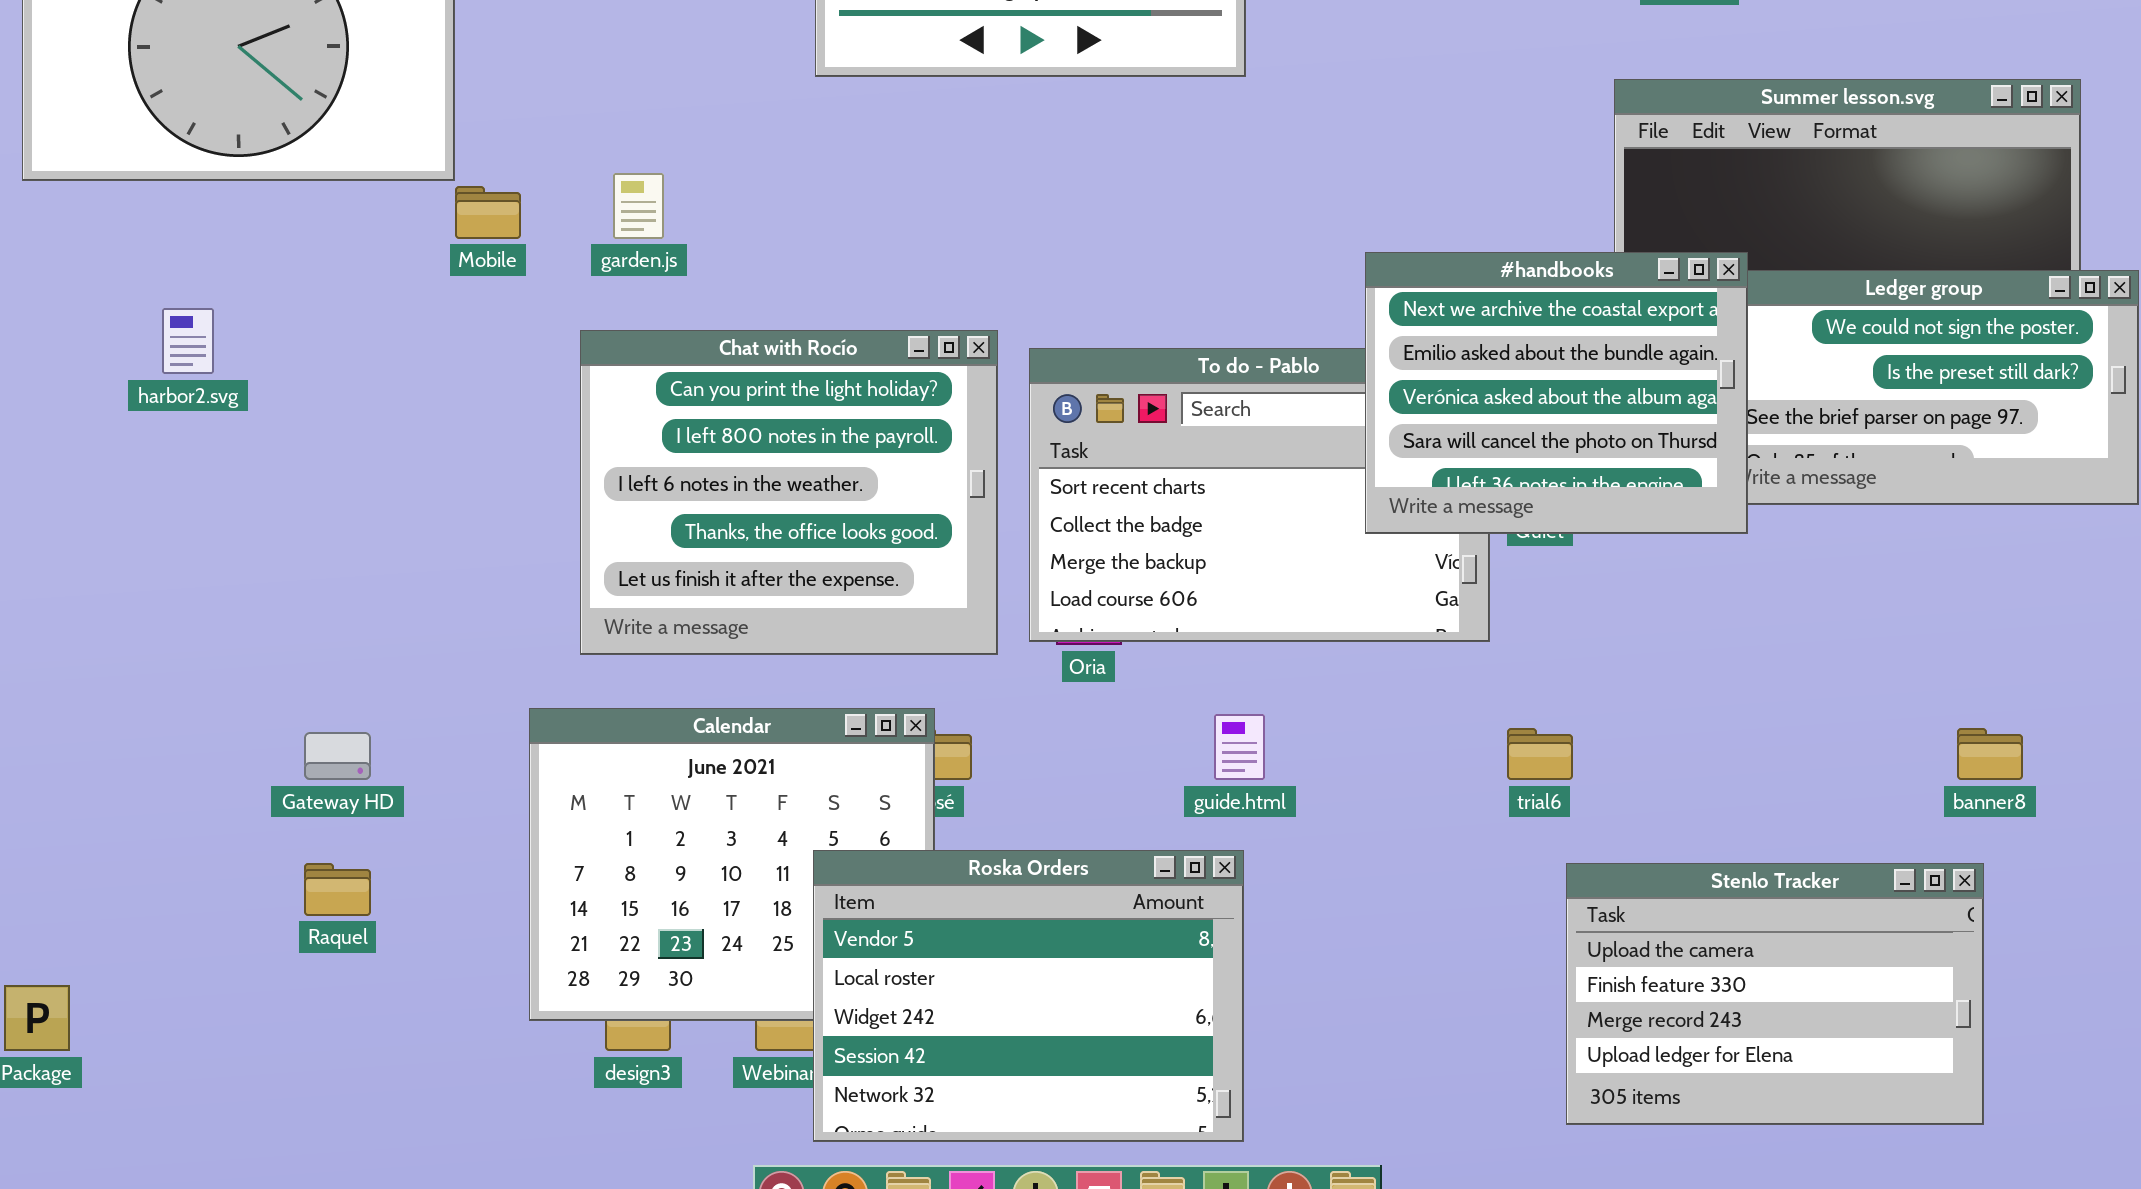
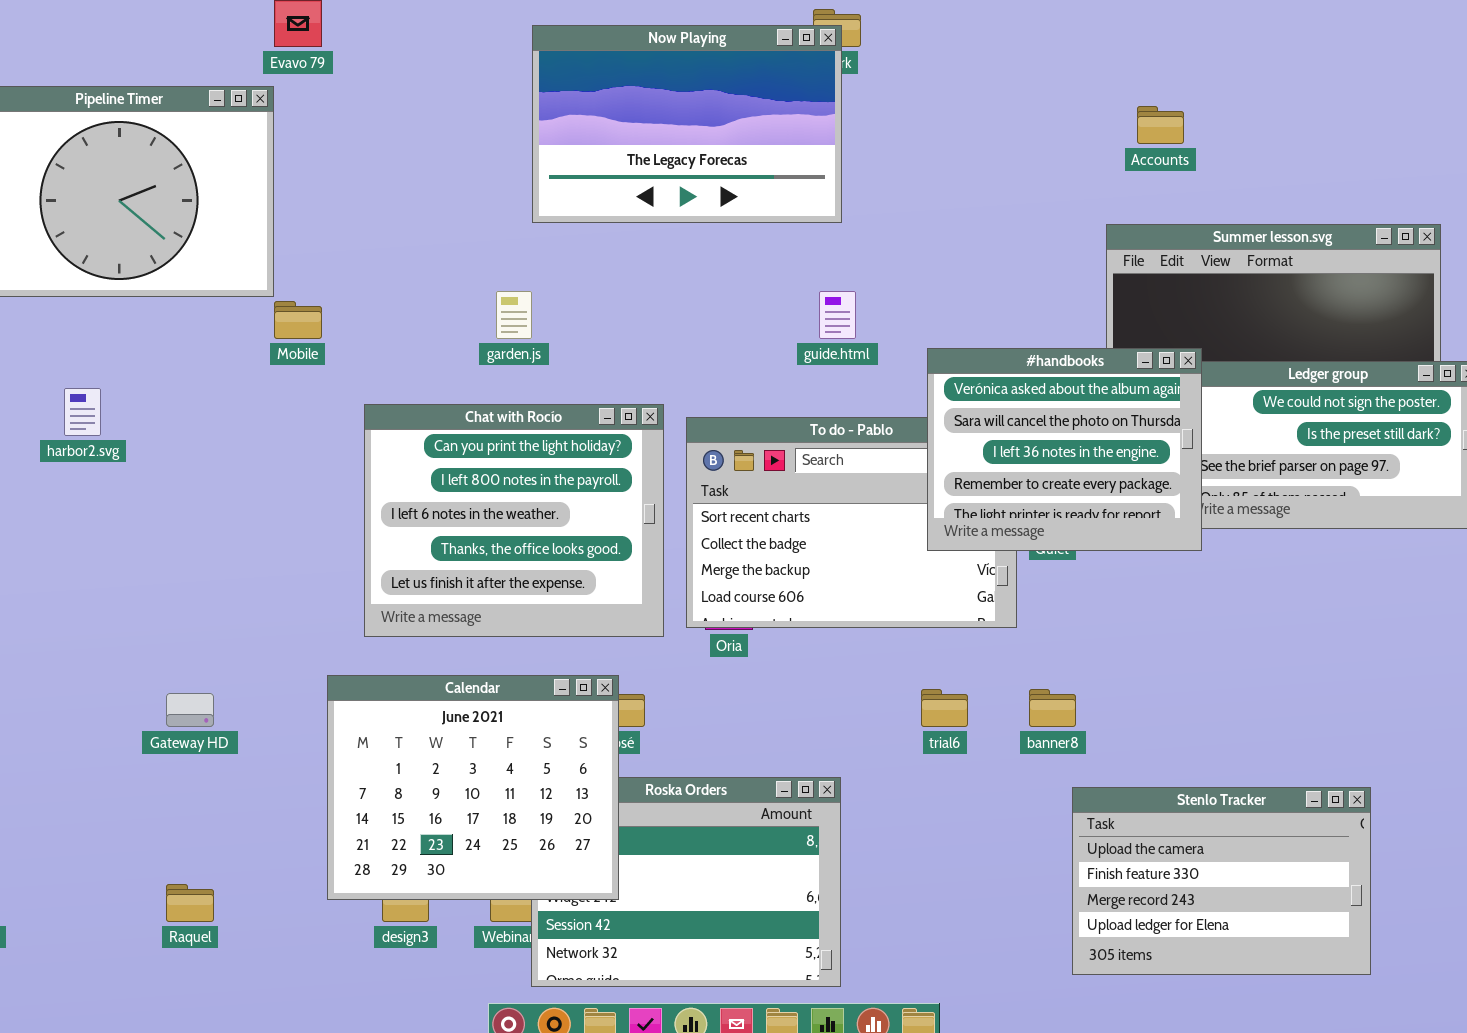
garden.js: [613,173,664,239] -> [496,291,532,339], moved
#handbooks: [1365,252,1748,534] -> [927,348,1202,551], scrolled down 2 rows
Calendar: [529,708,935,1021] -> [327,675,619,900], raised
guide.html: [1214,714,1265,780] -> [819,291,856,339], moved
trial6: [1507,728,1573,780] -> [921,689,968,727], moved
banner8: [1957,728,2023,780] -> [1029,689,1076,727], moved
Raquel: [304,863,371,916] -> [166,884,214,922], moved

